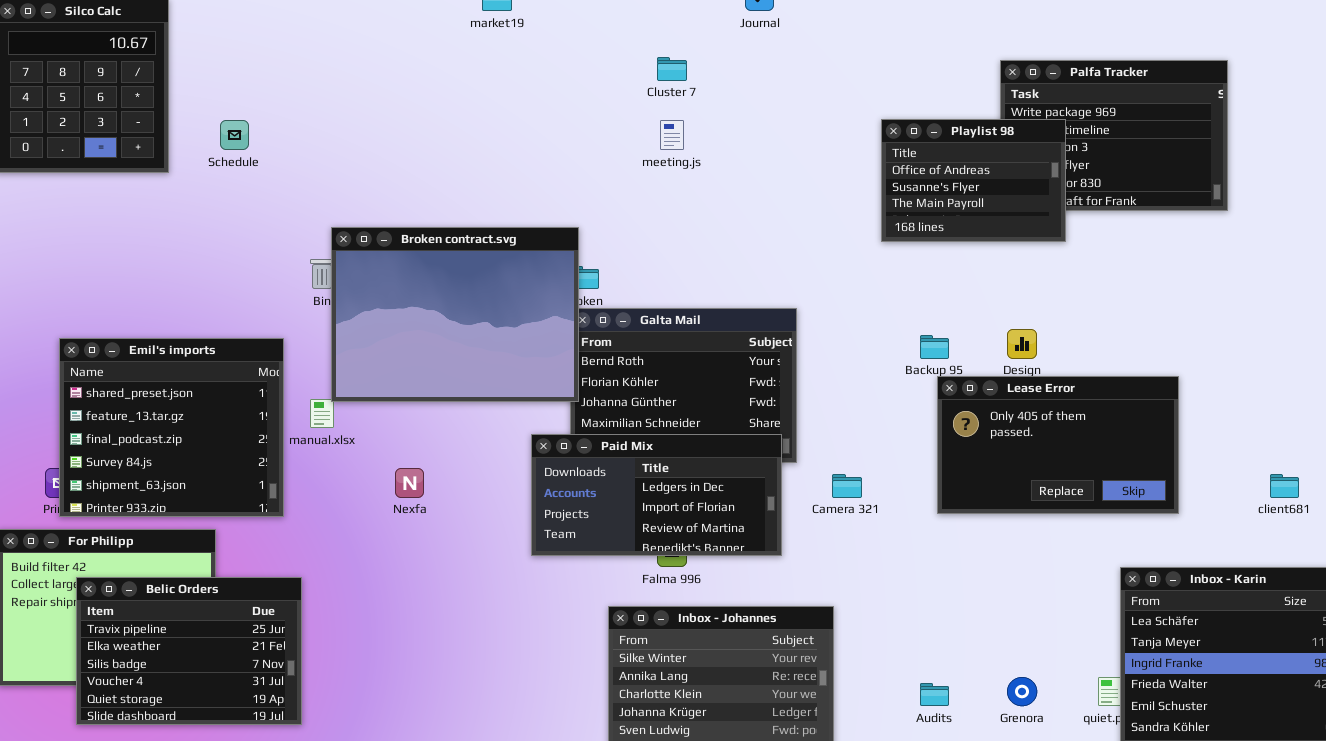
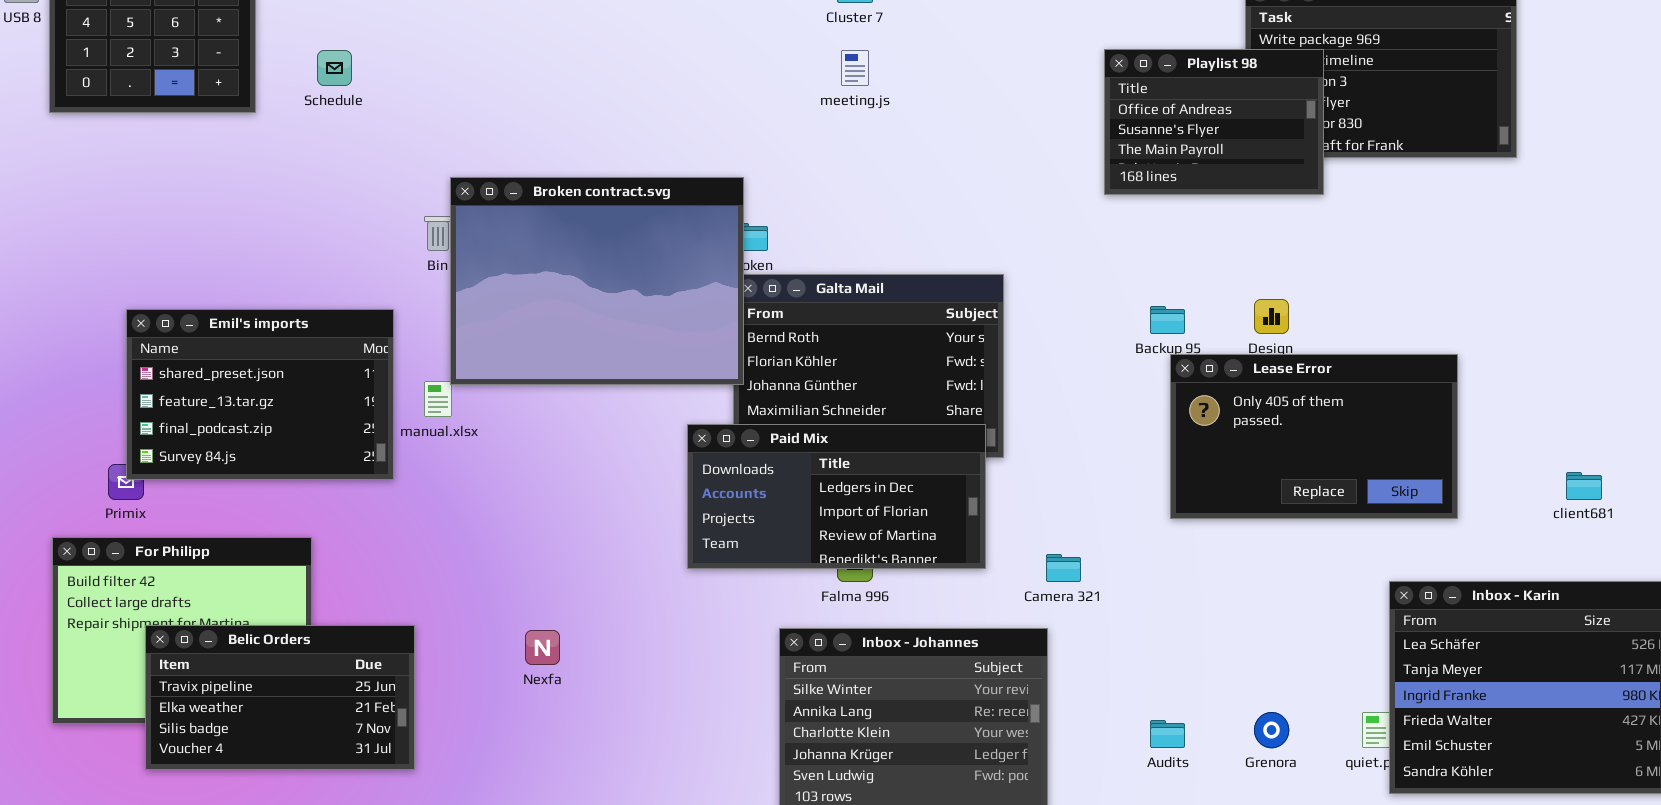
Emil's imports: [59,338,284,517] -> [126,309,394,480], resized
Nexfa: [395,468,424,498] -> [525,630,560,665], moved
Camera 321: [832,474,862,498] -> [1046,554,1081,582], moved
Belic Orders: [76,577,302,725] -> [145,625,415,770], resized

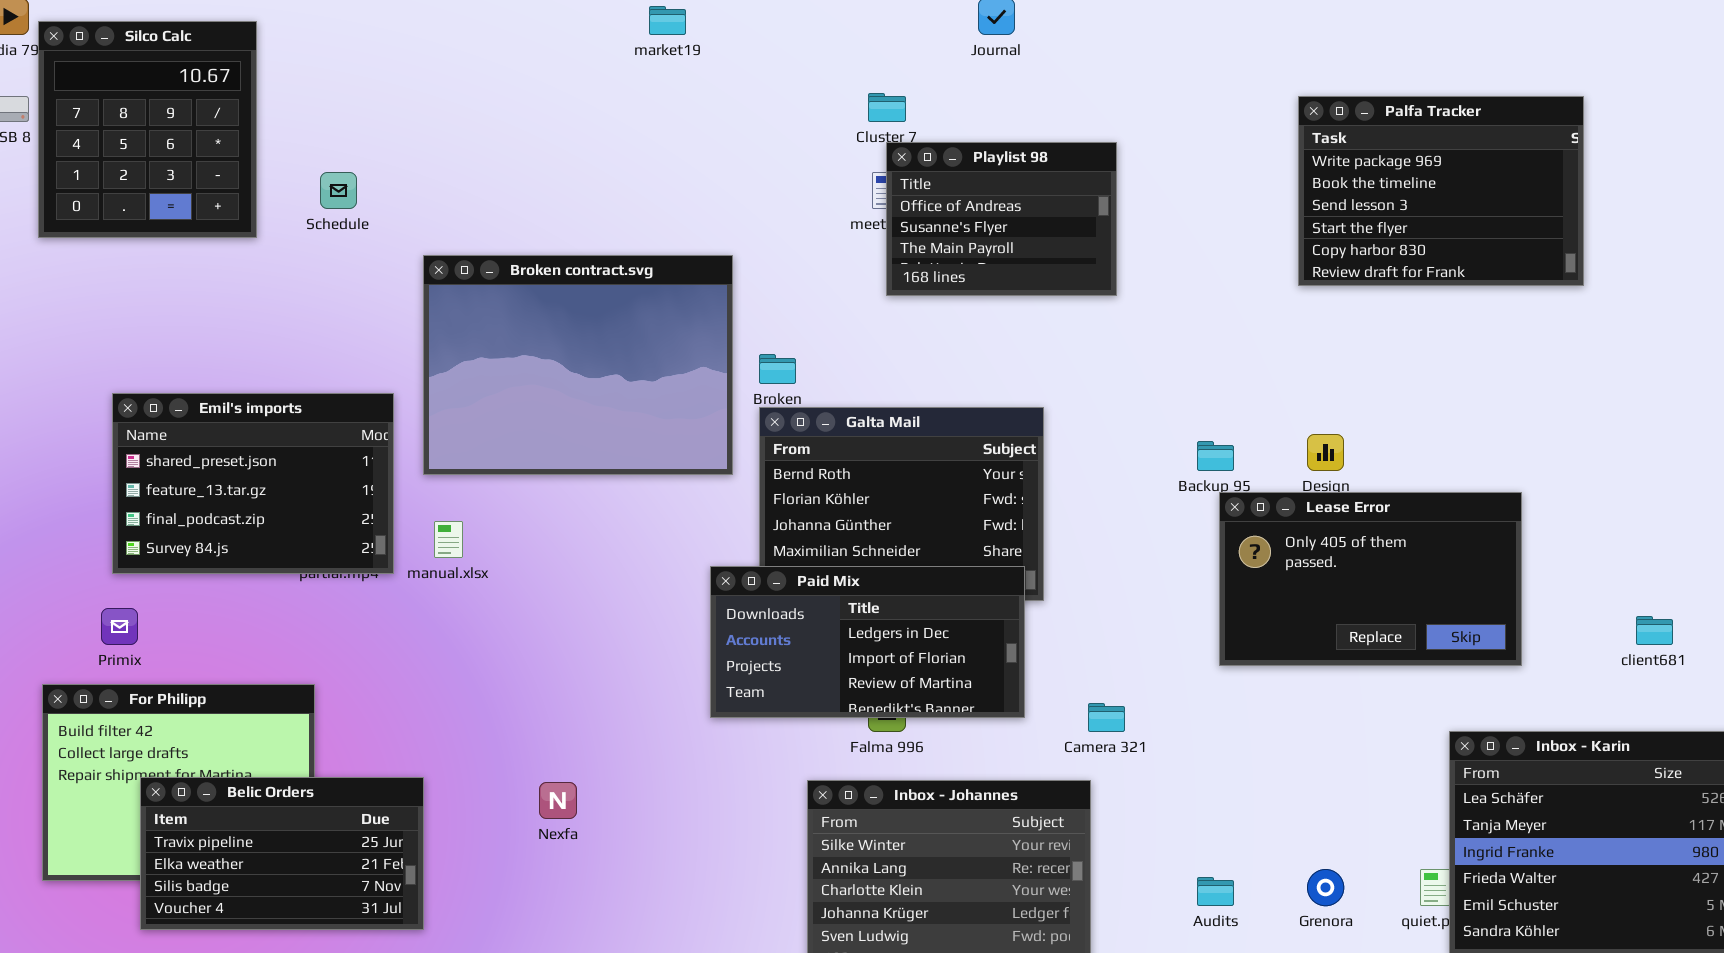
Playlist 98: [1104,49,1324,195] -> [886,142,1117,296], moved
Broken contract.svg: [450,177,744,385] -> [423,255,733,475], moved
Emil's imports: [126,309,394,480] -> [112,393,394,574], moved

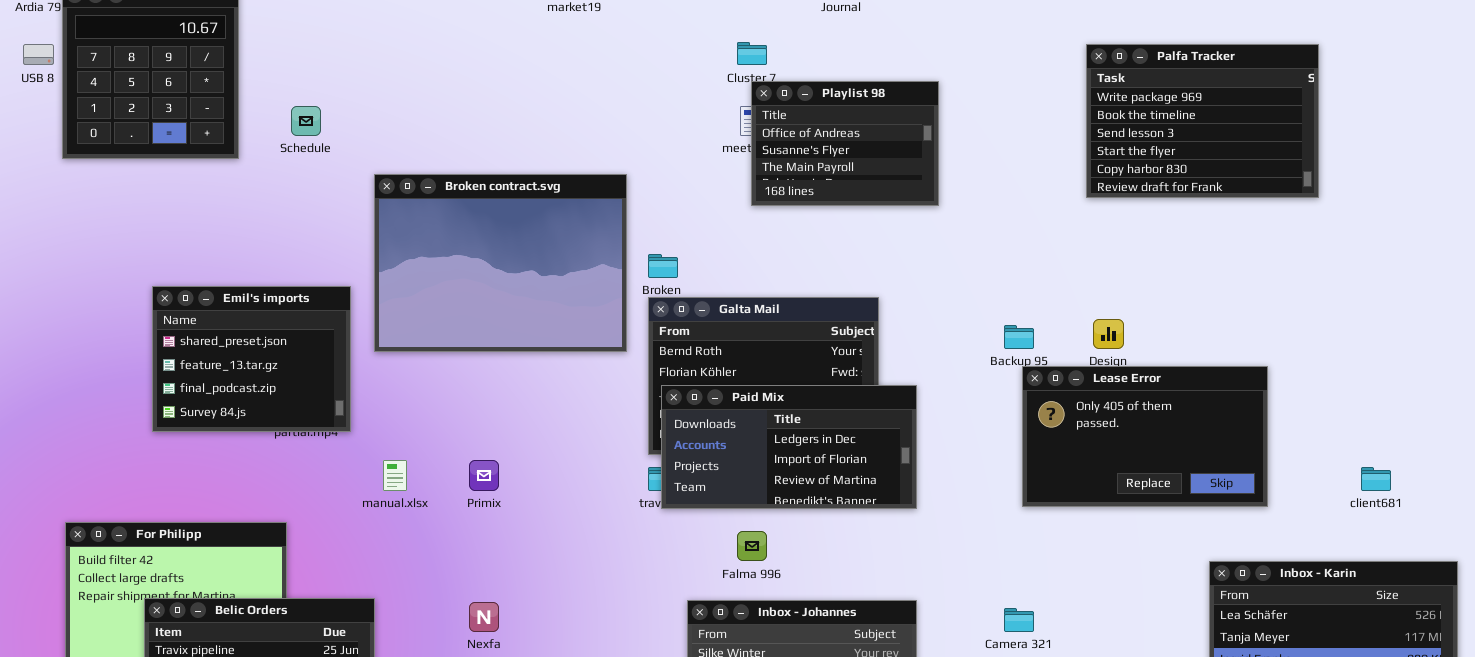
Emil's imports: [112,393,394,574] -> [152,286,351,432], resized
manual.xlsx: [434,521,463,558] -> [383,460,407,491], moved
Paid Mix: [710,566,1025,718] -> [661,385,917,509], moved
Primix: [101,608,138,645] -> [469,460,499,491], moved
Camera 321: [1088,703,1125,732] -> [1004,608,1034,632], moved

